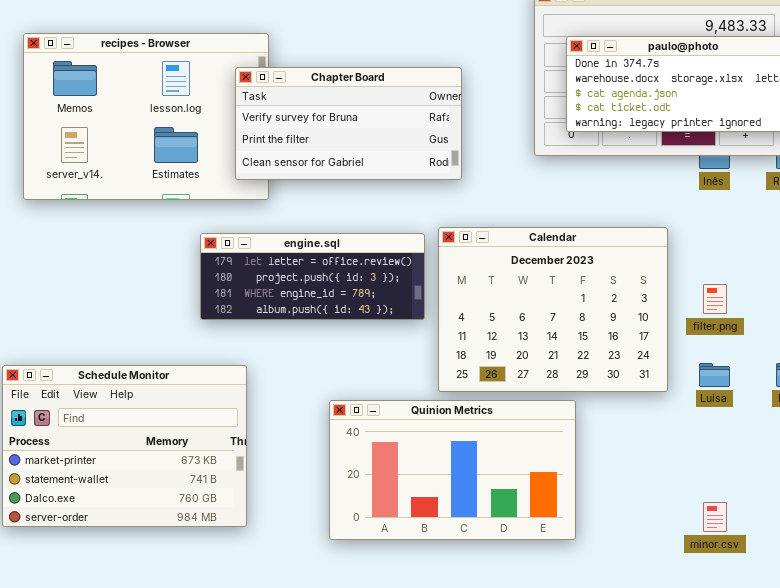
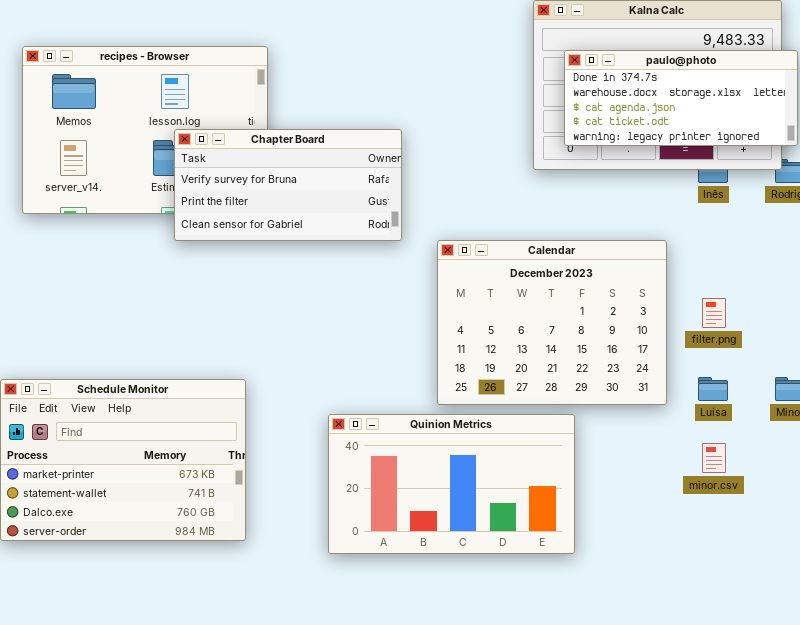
Chapter Board: [235,67,462,180] -> [174,129,402,241], moved
engine.sql: [200,233,425,320] -> none, closed
minor.csv: [703,502,727,532] -> [702,443,726,473], moved

